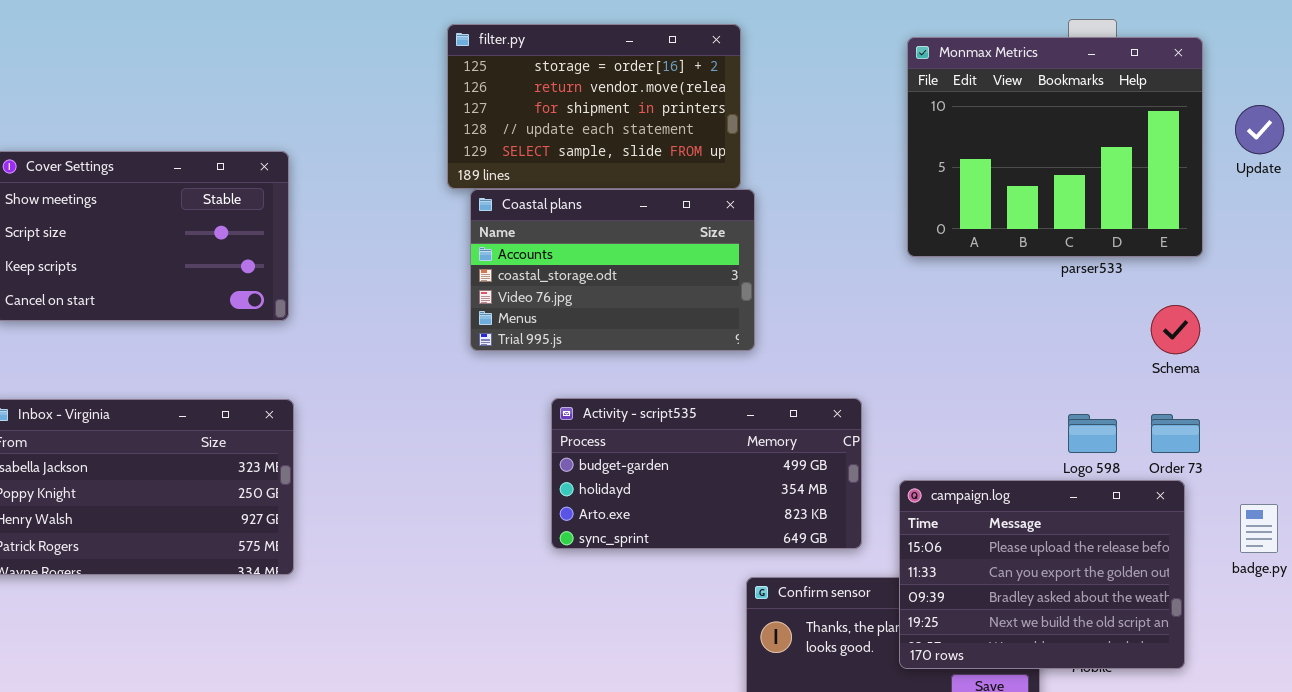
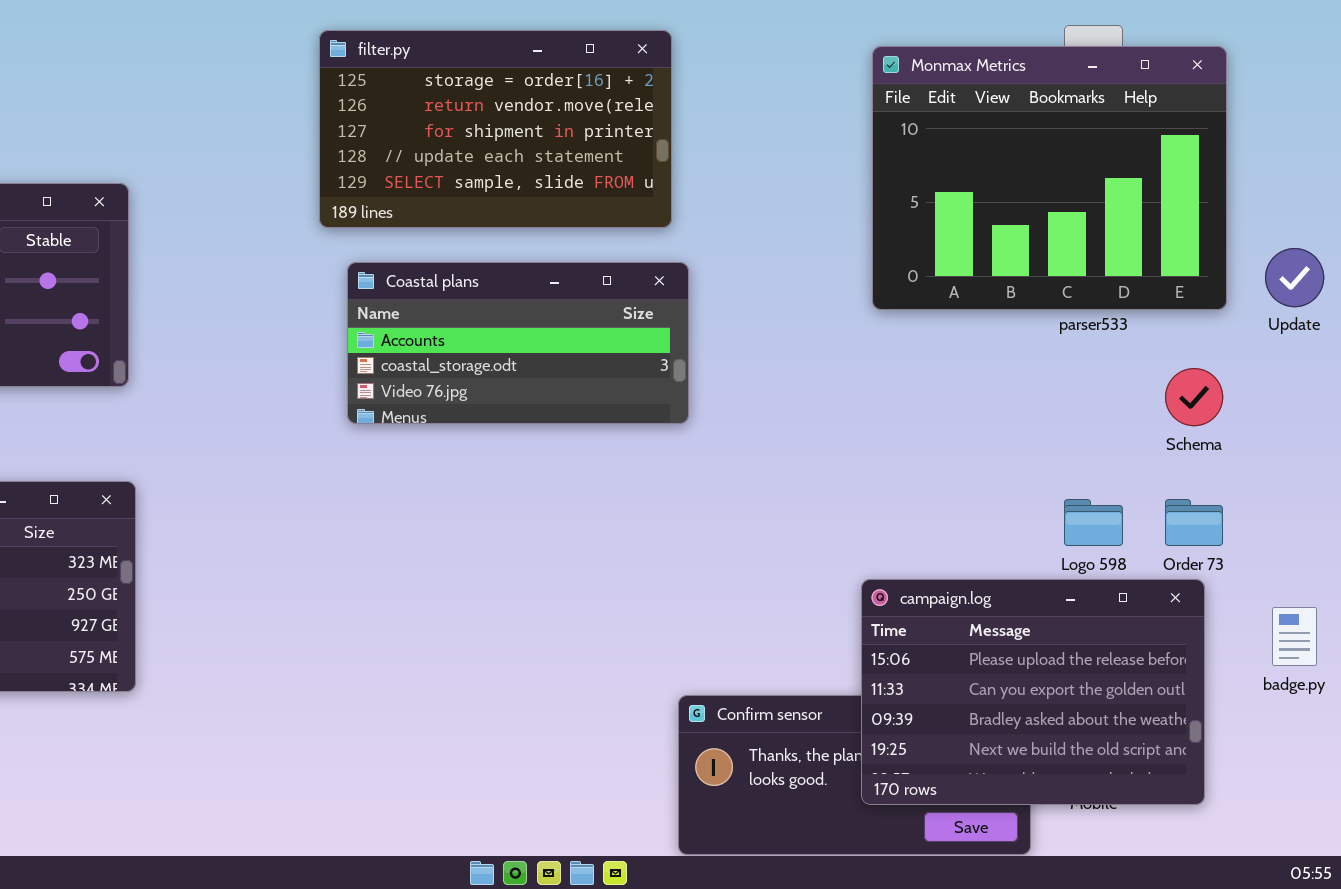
Update: [1235,105,1284,154] -> [1265,248,1324,307], moved
Coastal plans: [470,189,755,351] -> [347,262,689,424], resized
Activity - script535: [551,398,862,549] -> none, closed

